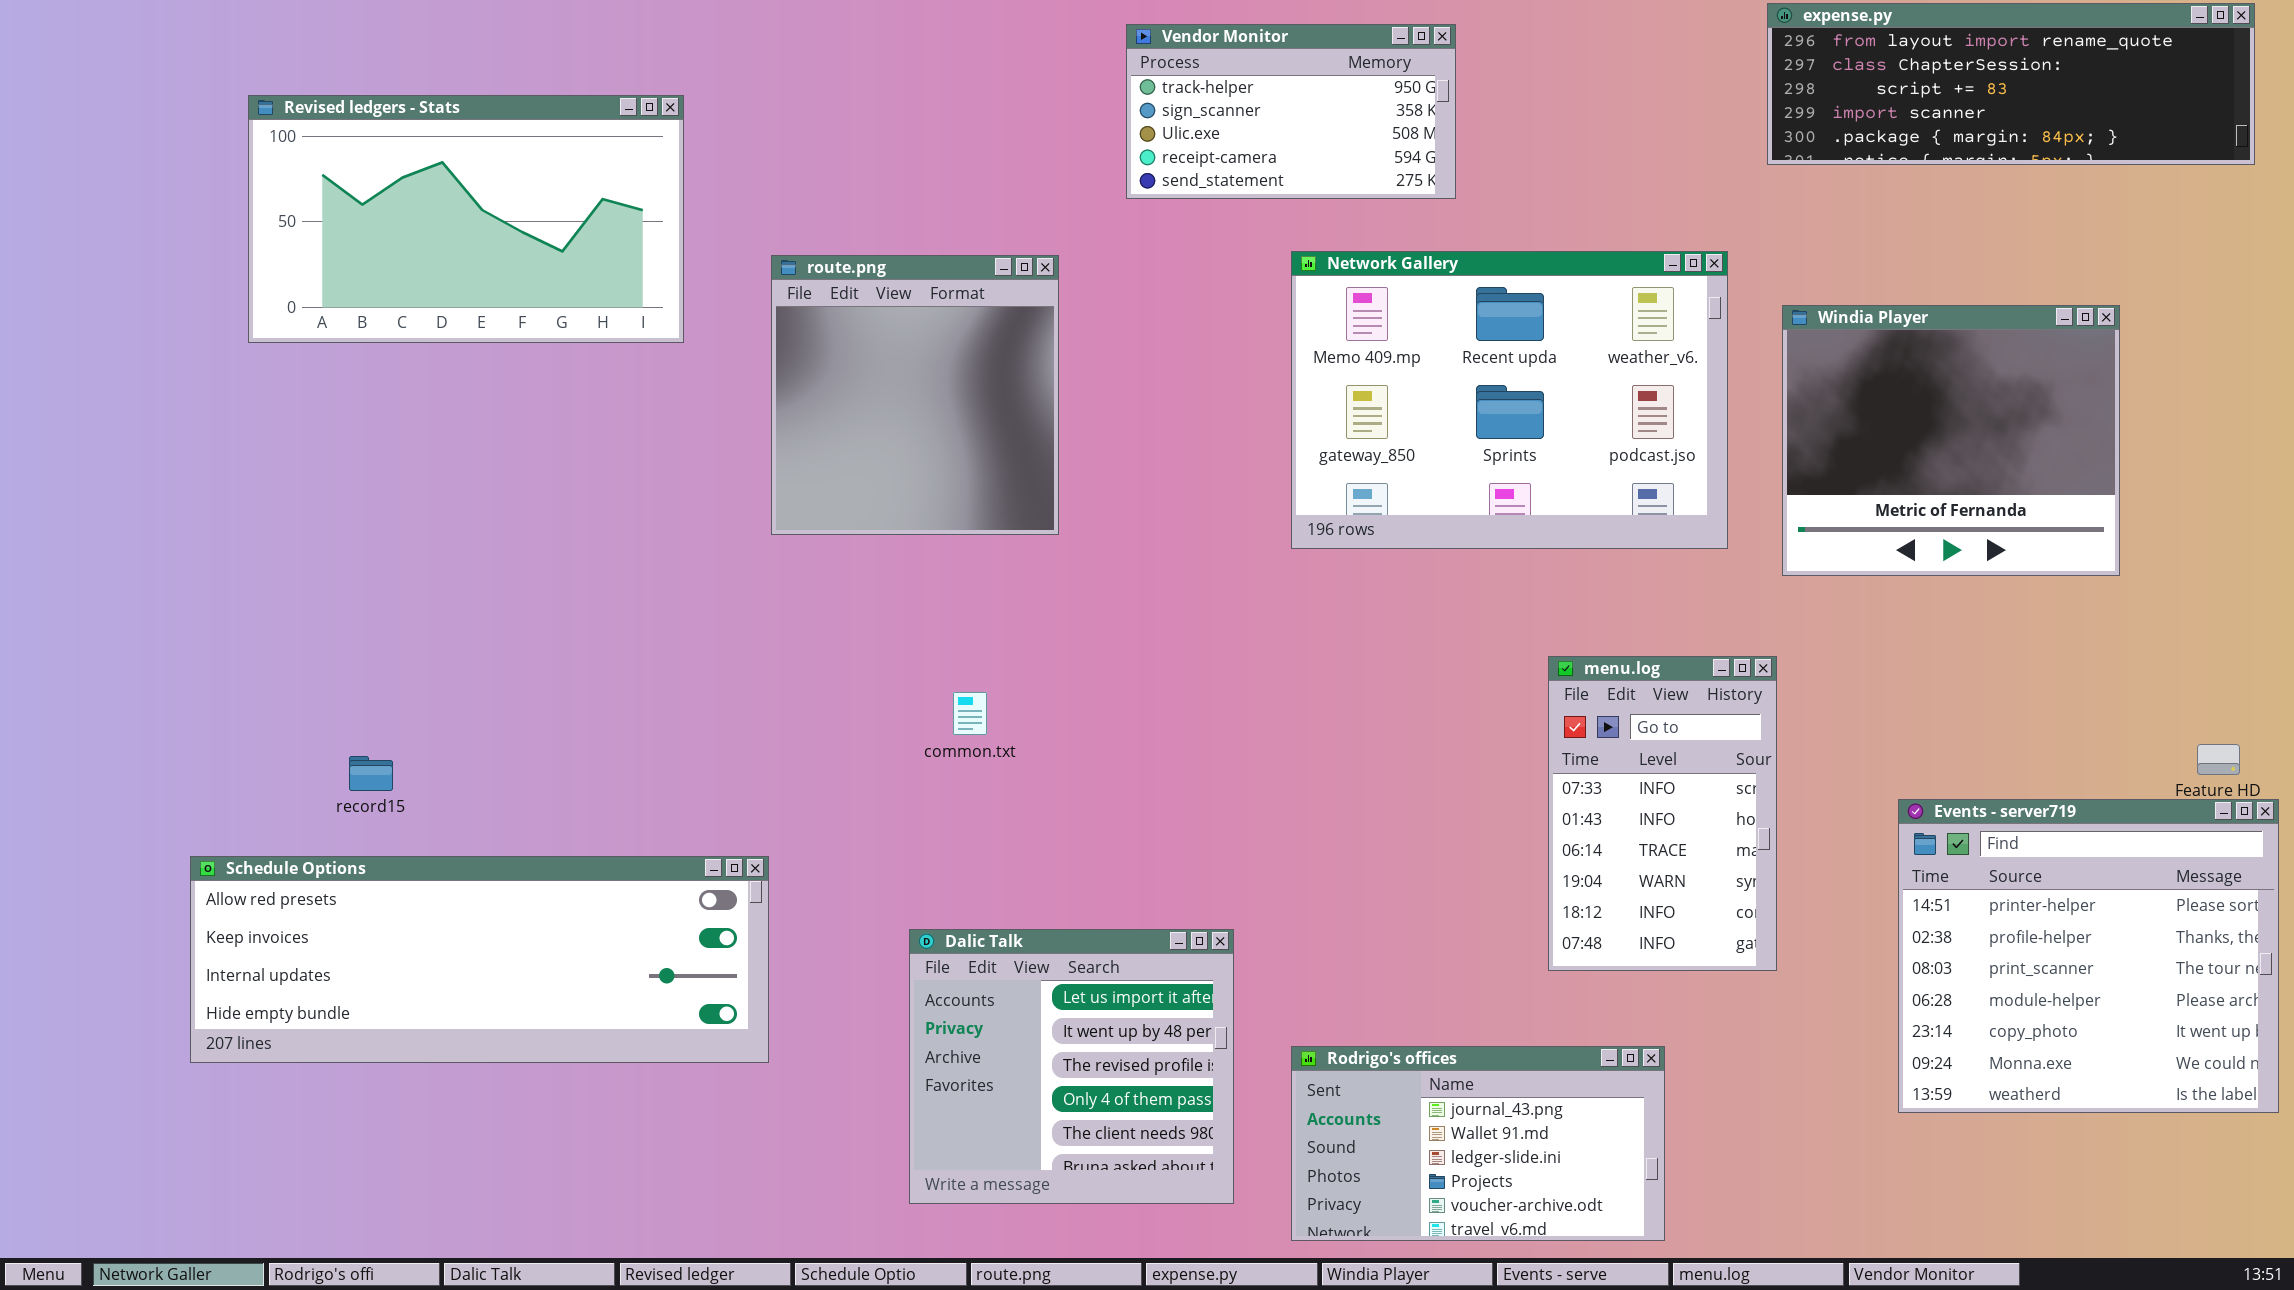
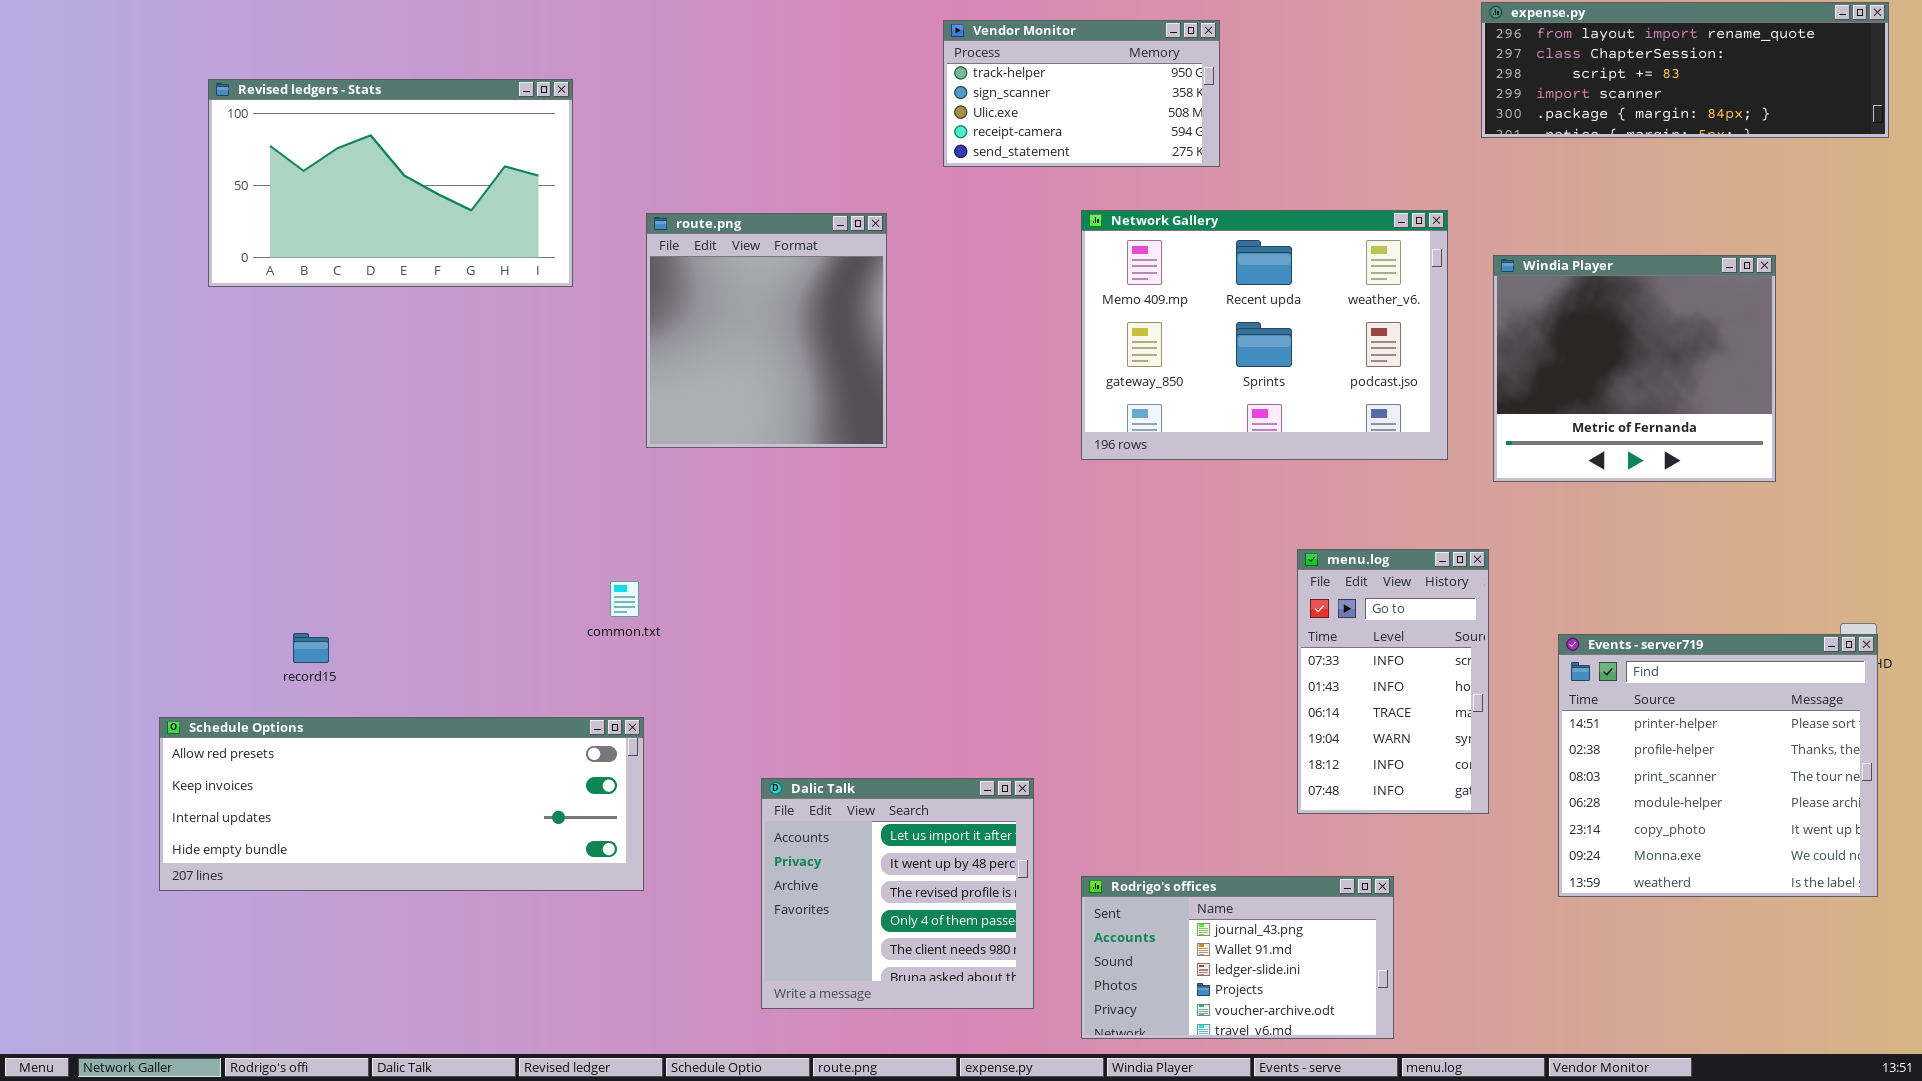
common.txt: [953,692,987,735] -> [610,581,639,617], moved
Events - server719: [1898,799,2279,1113] -> [1558,634,1878,897], moved

